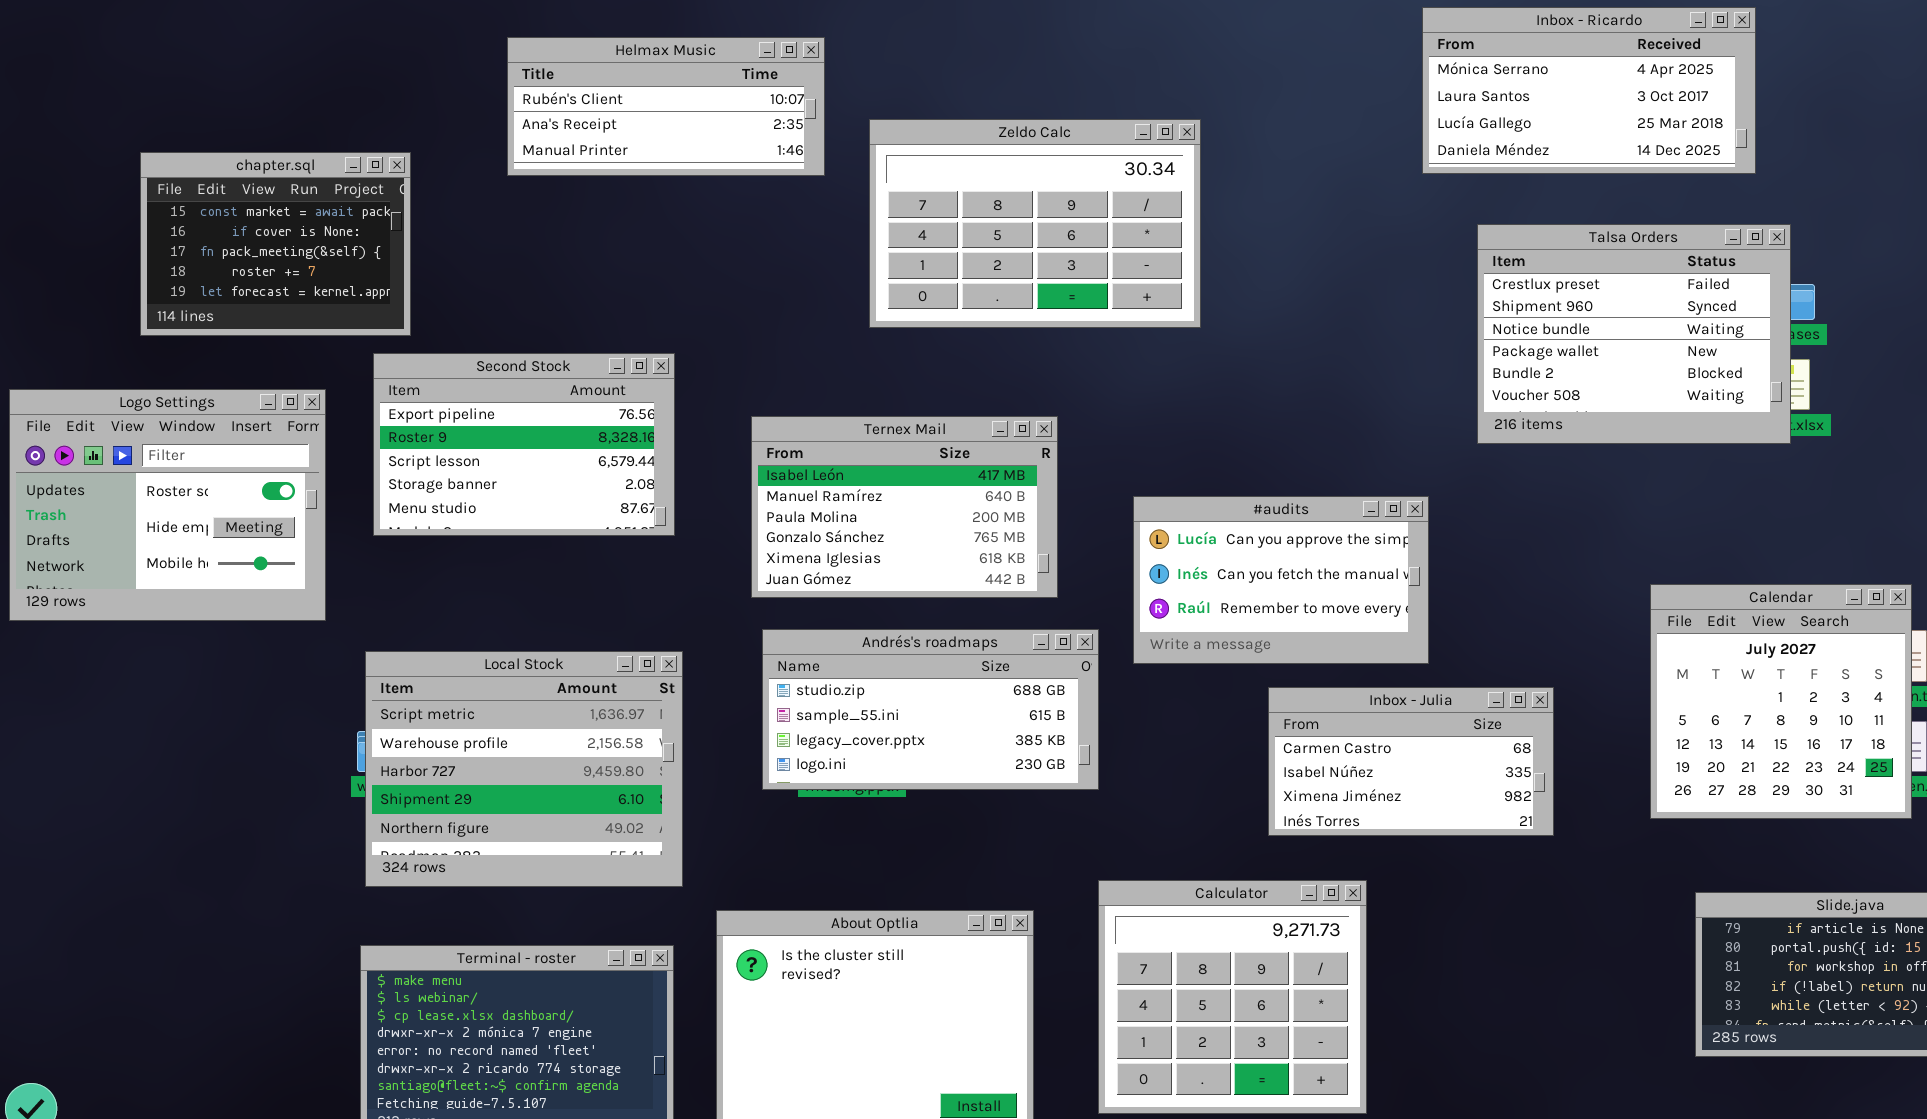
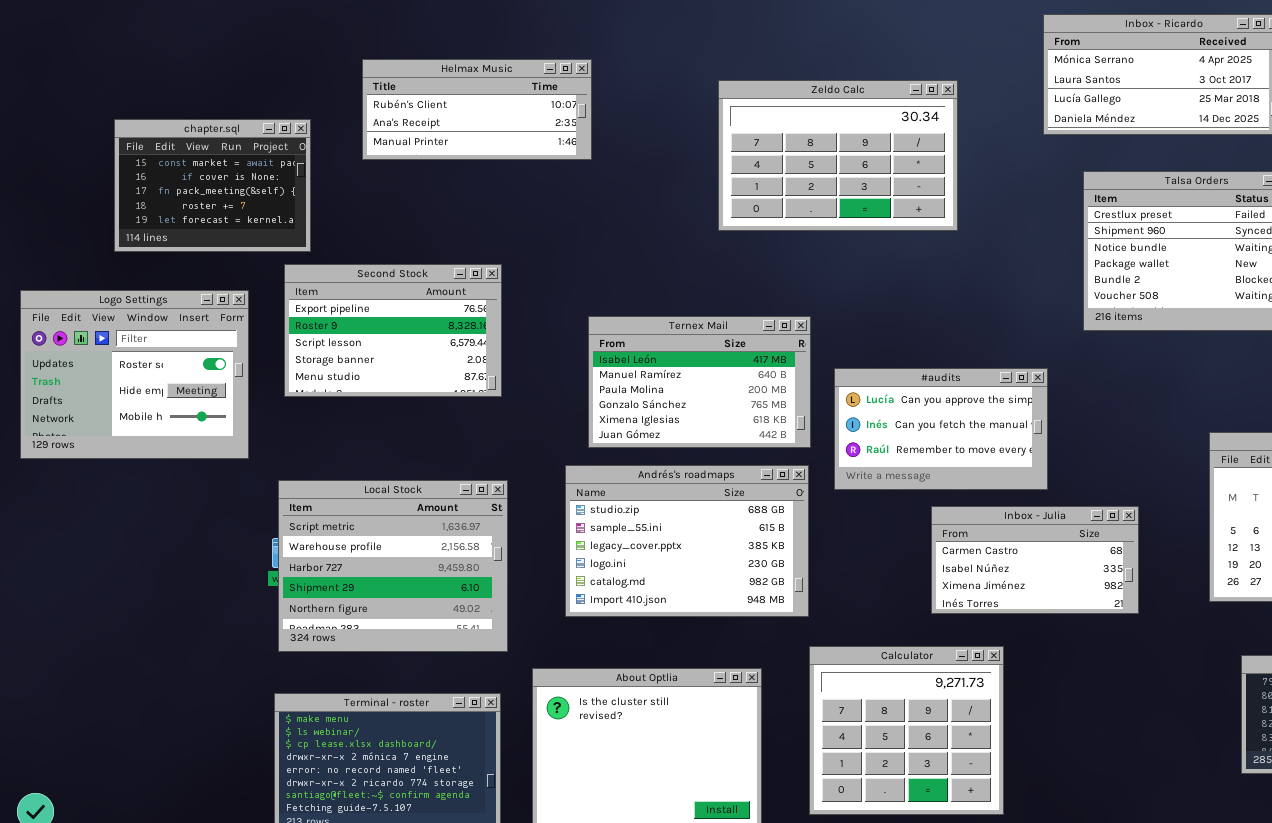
Helmax Music: [507,37,825,176] -> [362,59,592,160], moved
Zeldo Calc: [869,119,1201,328] -> [718,80,958,231], moved
Ternex Mail: [751,416,1058,598] -> [588,316,811,448], moved
Andrés's roadmaps: [762,629,1099,790] -> [565,465,809,617], resized

